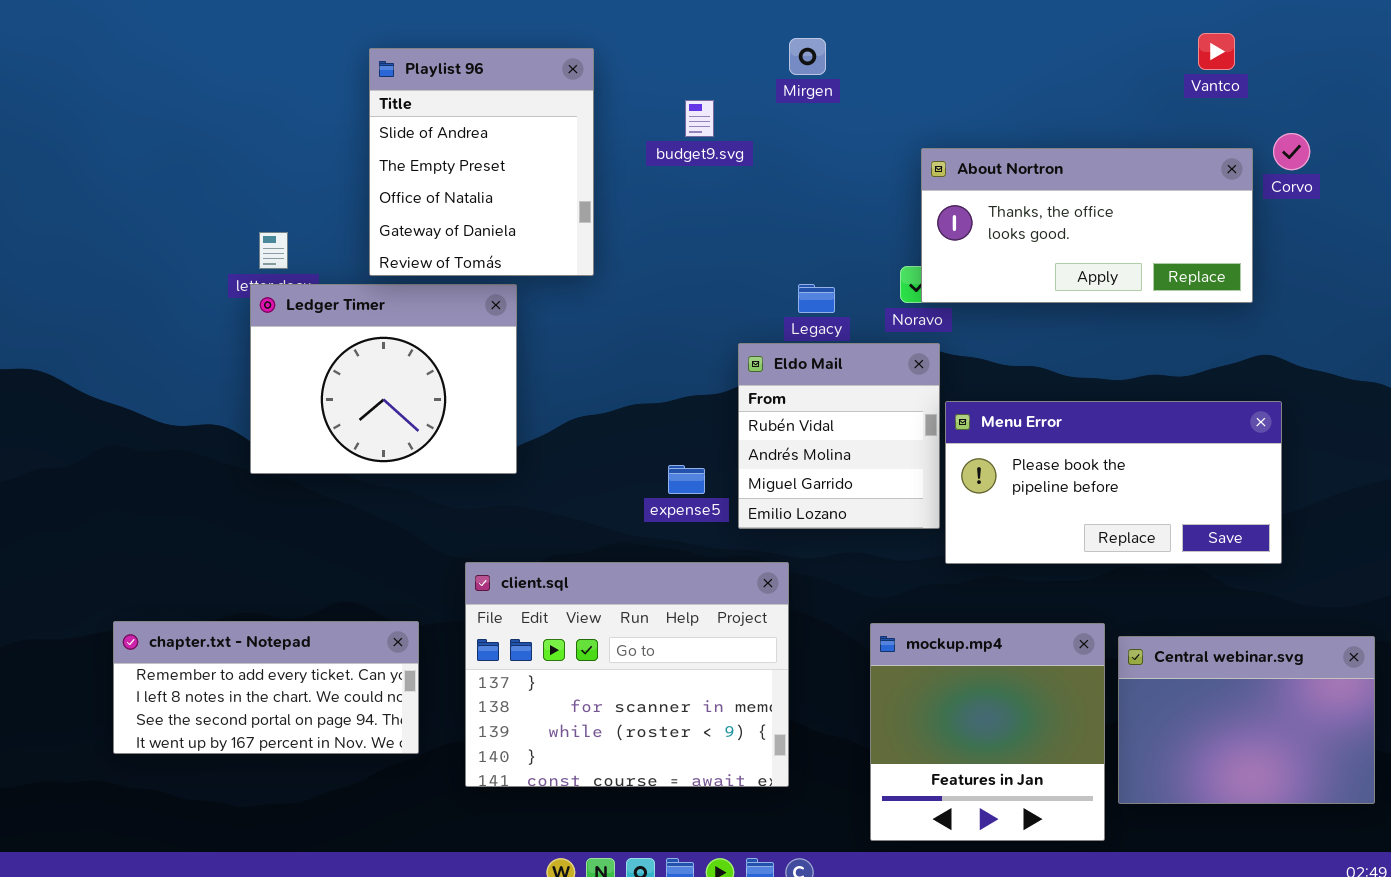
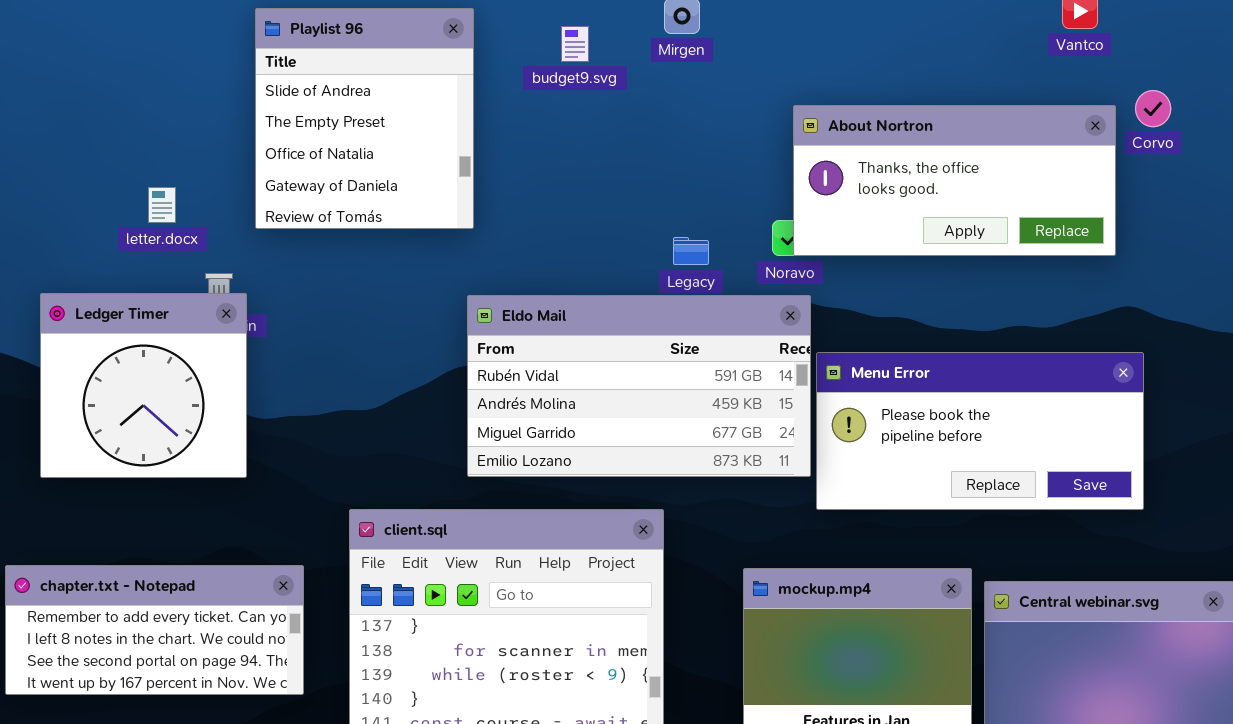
budget9.svg: [685,100,714,137] -> [561,26,589,62], moved
Ledger Timer: [250,284,517,474] -> [40,293,247,478], moved, resized
Eldo Mail: [738,343,940,529] -> [467,295,811,477], resized

